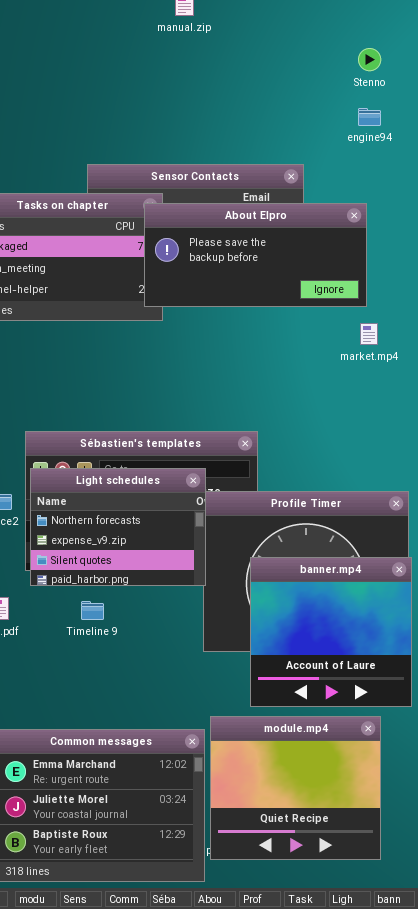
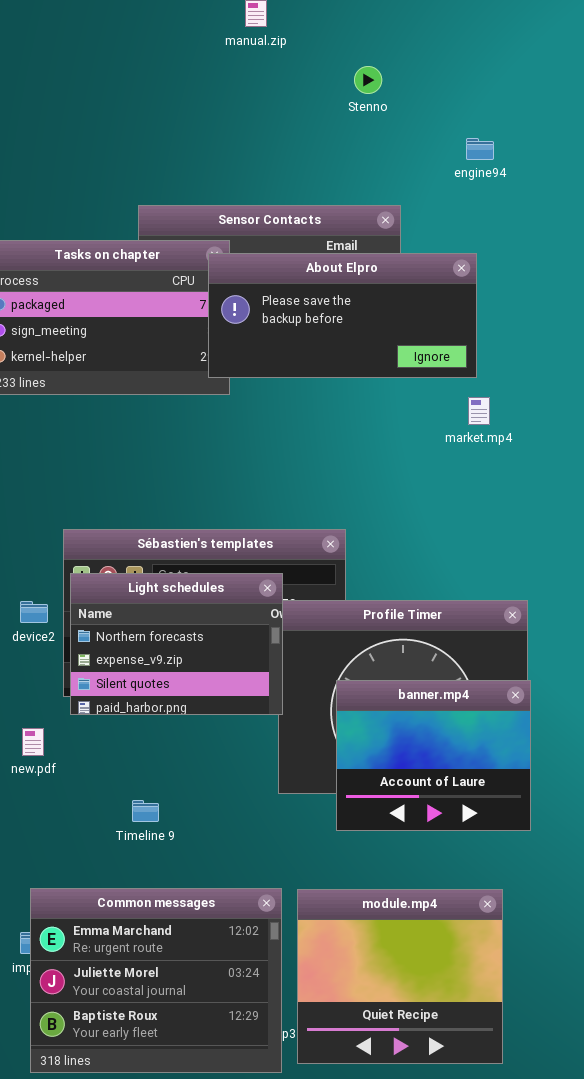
Stenno: [358,48,381,71] -> [354,66,382,94], moved
banner.mp4: [250,557,412,707] -> [336,680,531,831], resized
Timeline 9: [81,601,104,620] -> [132,800,159,822], moved
module.mp4: [210,716,381,860] -> [297,889,503,1064], moved

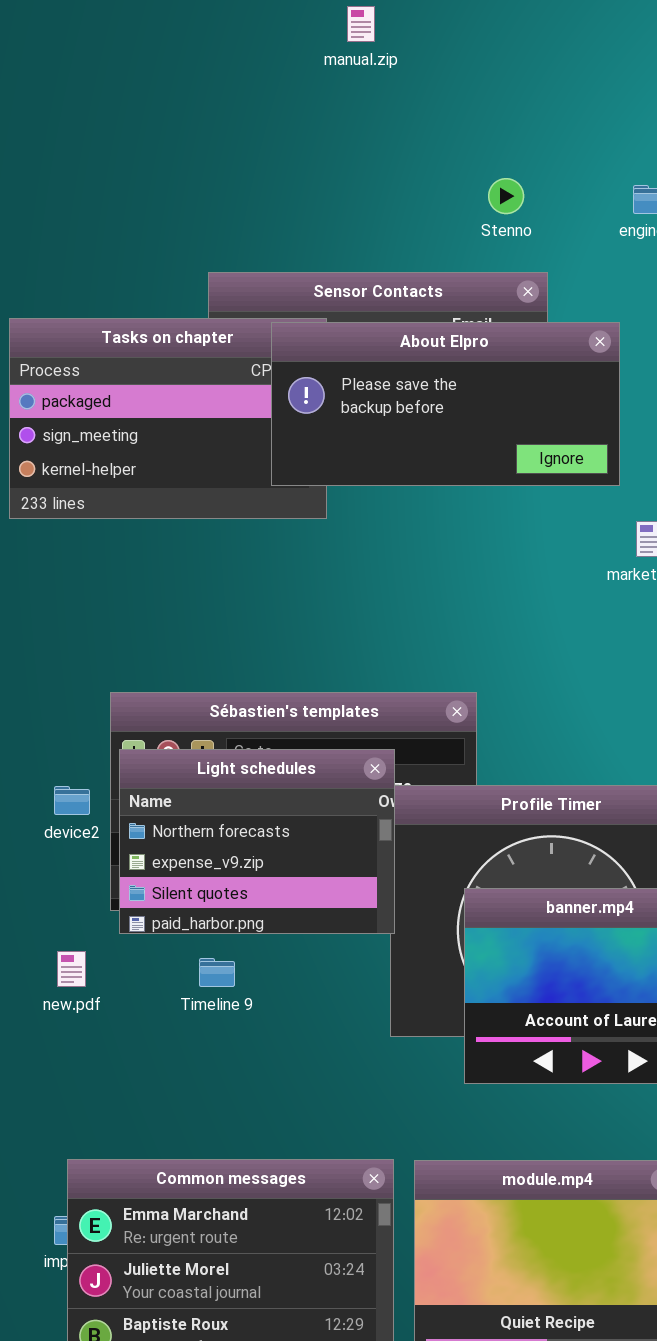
Stenno: [354,66,382,94] -> [488,178,524,214], moved
About Elpro: [208,253,477,378] -> [271,322,620,486], moved
Timeline 9: [132,800,159,822] -> [199,958,235,987], moved

